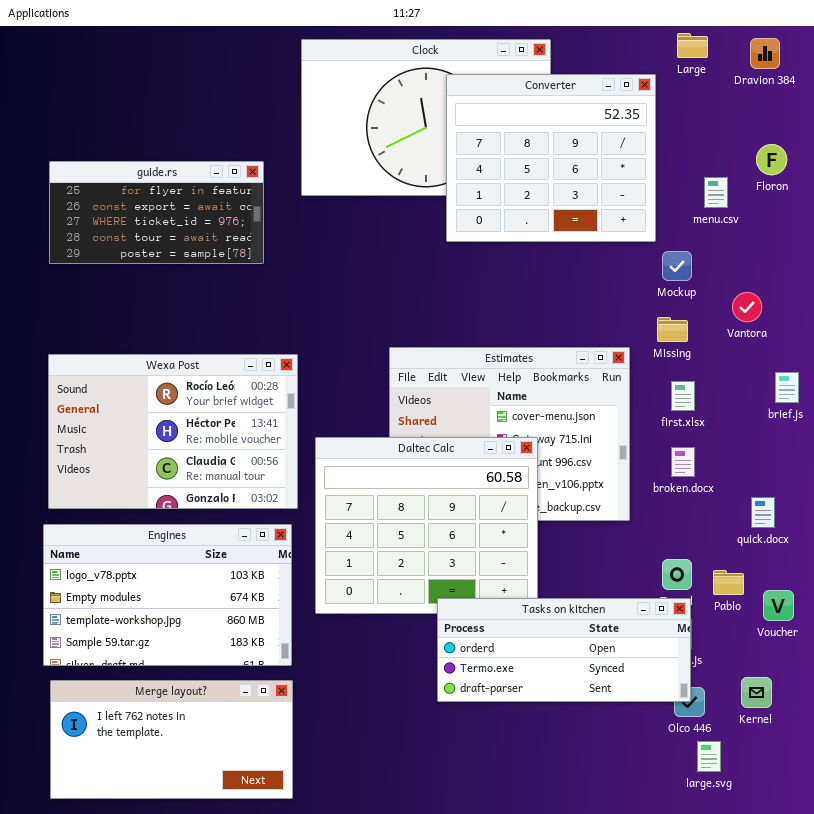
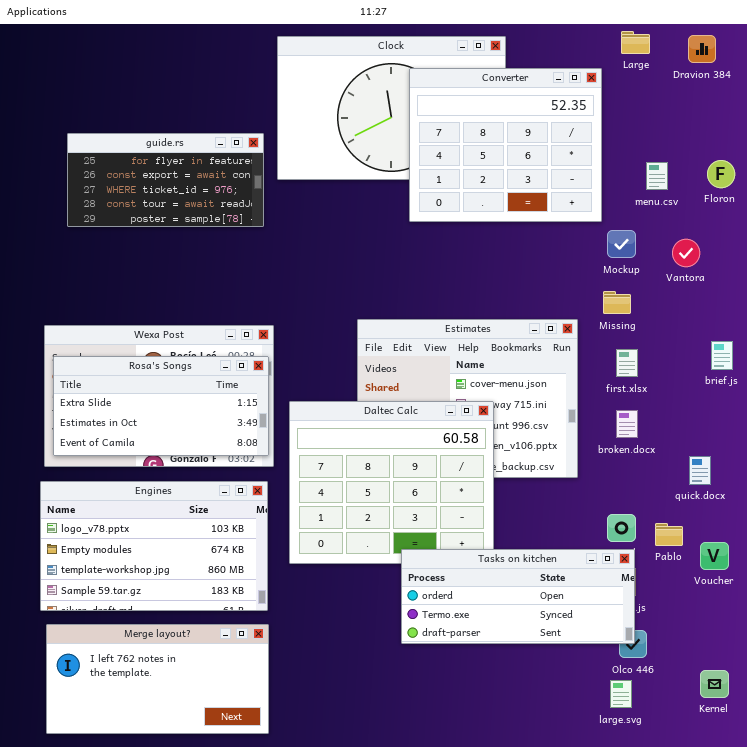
Floron: [756,144,787,175] -> [707,160,735,188], moved
guide.rs: [49,161,264,264] -> [67,133,264,227], moved
Vantora: [732,292,762,322] -> [672,239,700,267], moved
Rosa's Songs: none -> [53,356,269,456], opened
Kernel: [741,677,772,708] -> [700,670,729,698], moved
large.svg: [697,741,721,772] -> [610,680,632,708], moved

